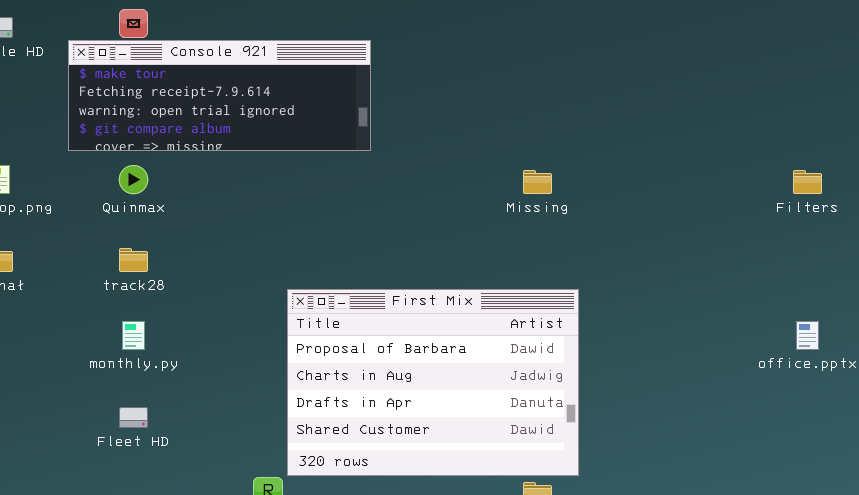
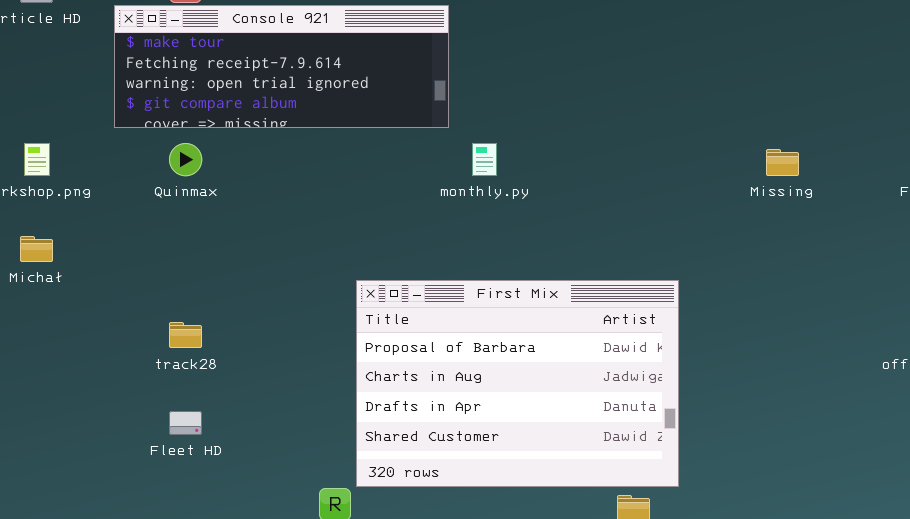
Missing: [523,170,552,194] -> [766,149,799,176], moved
track28: [119,248,148,272] -> [169,322,202,348], moved
monthly.py: [122,321,145,350] -> [472,143,497,176], moved

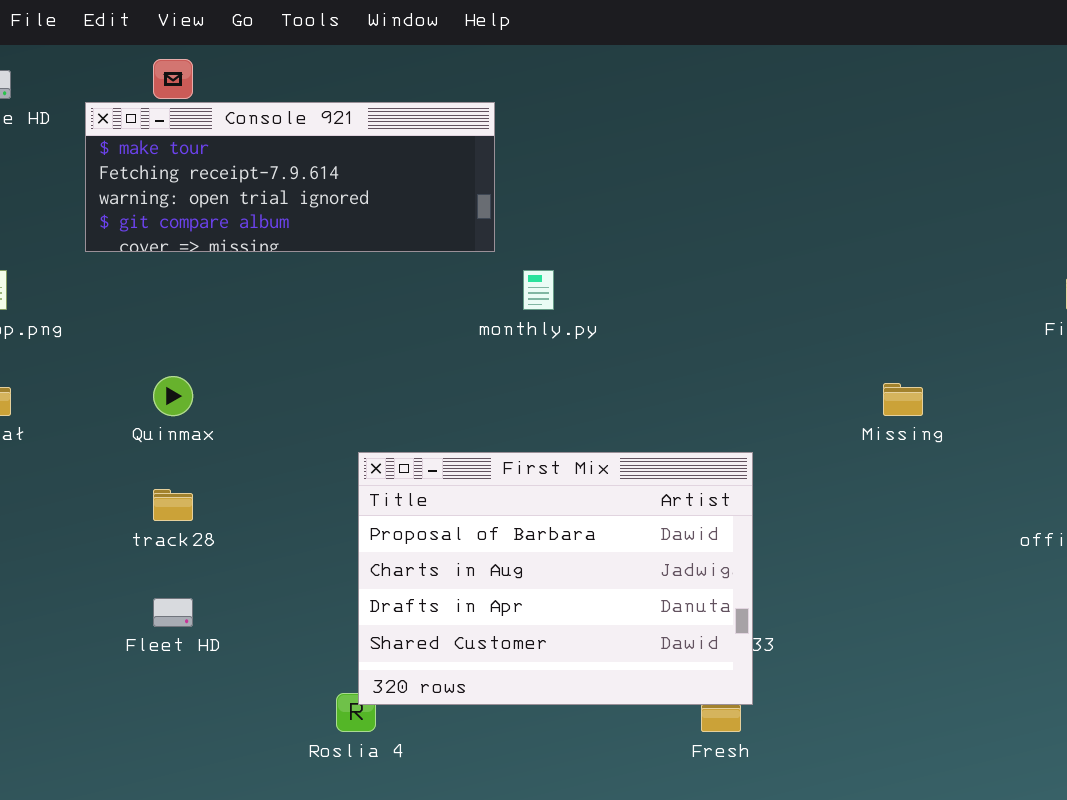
Quinmax: [169,143,202,176] -> [153,376,193,416], moved
Missing: [766,149,799,176] -> [883,383,923,416], moved
First Mix: [356,280,679,487] -> [358,452,753,705], moved

